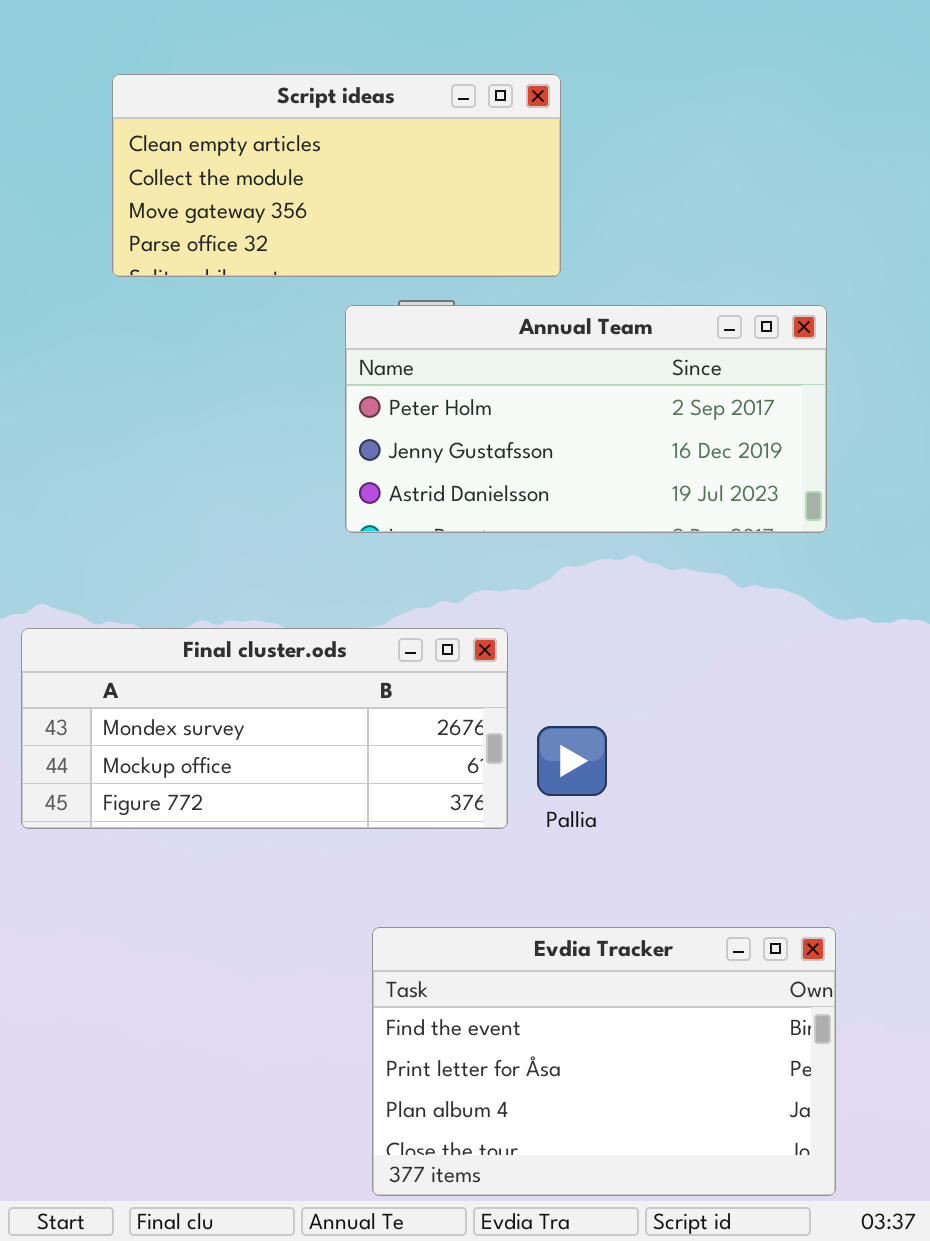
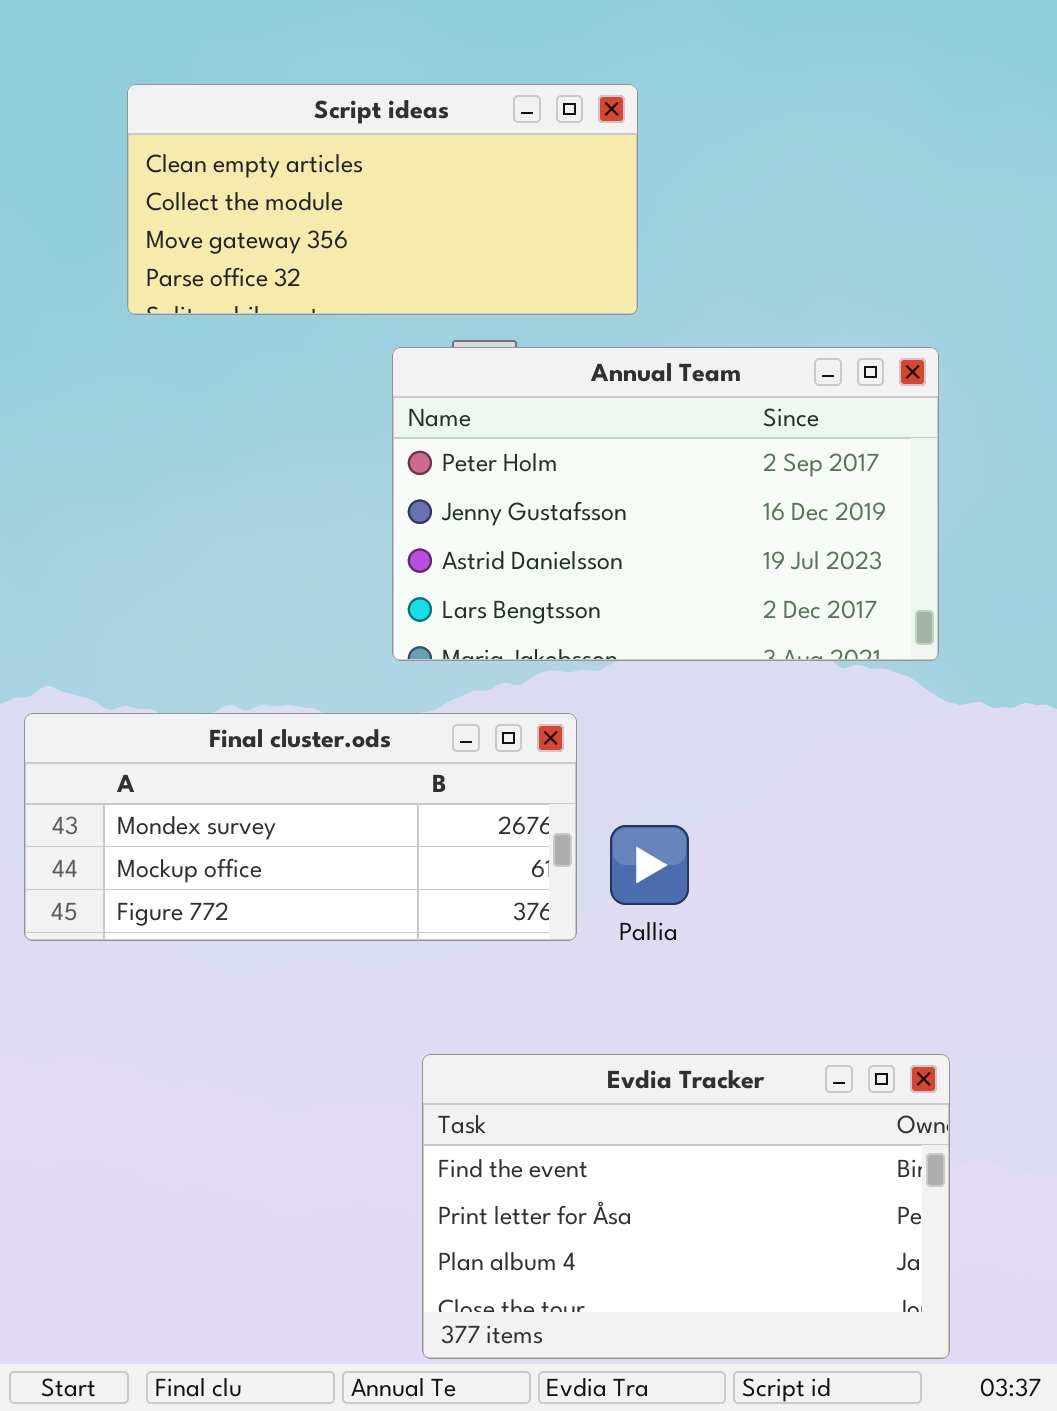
Annual Team: [345,305,827,533] -> [392,347,939,661], resized

